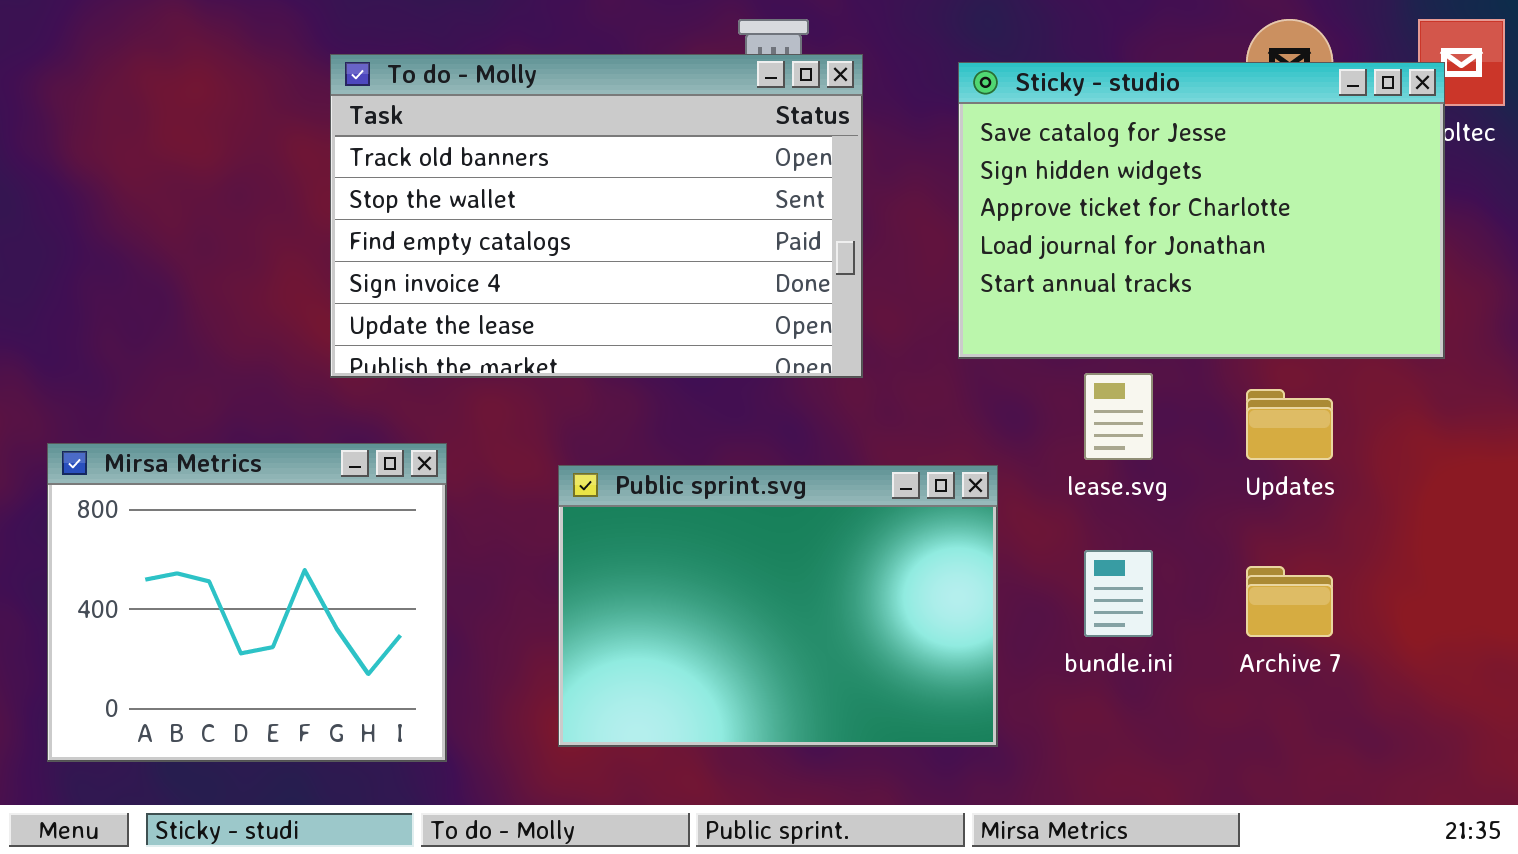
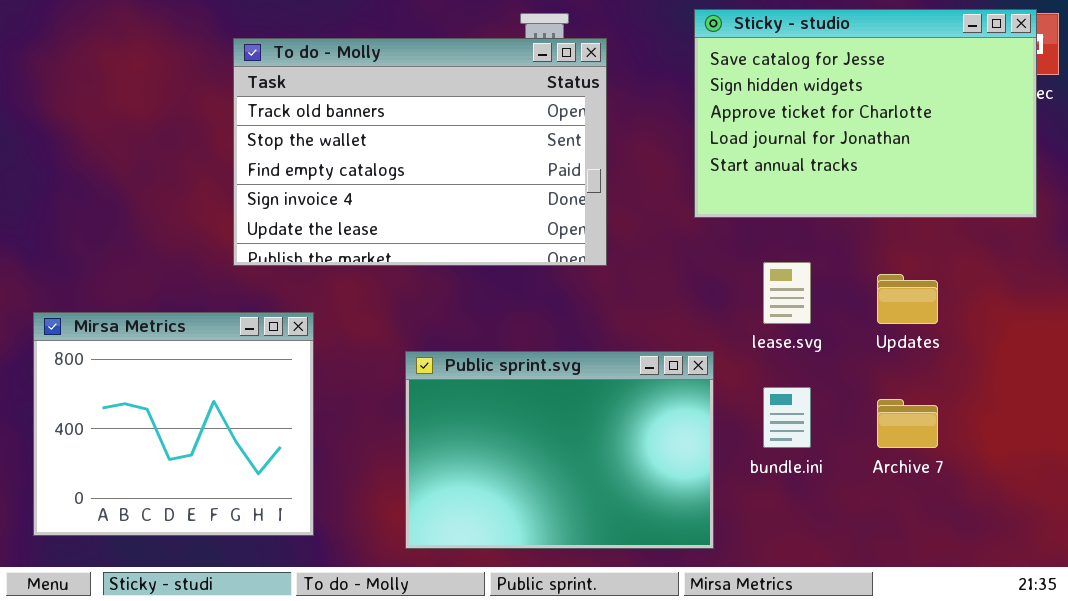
Sticky - studio: [958,62,1445,359] -> [694,9,1037,218], moved
Public sprint.svg: [558,465,998,747] -> [405,351,714,549], moved

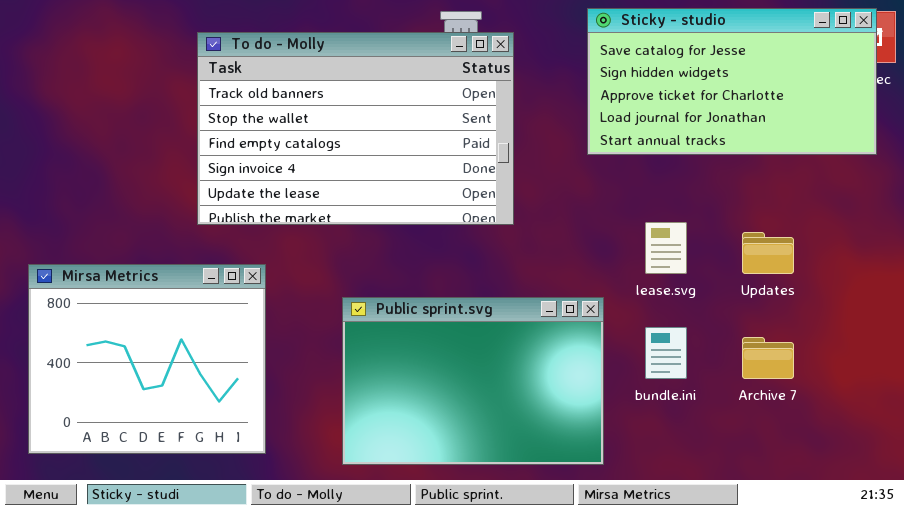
Sticky - studio: [694,9,1037,218] -> [587,8,877,155], resized

